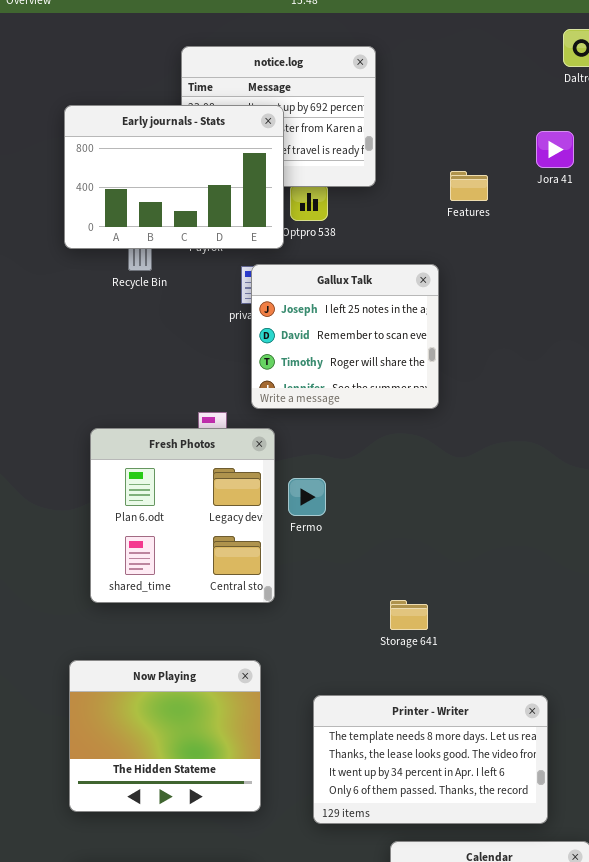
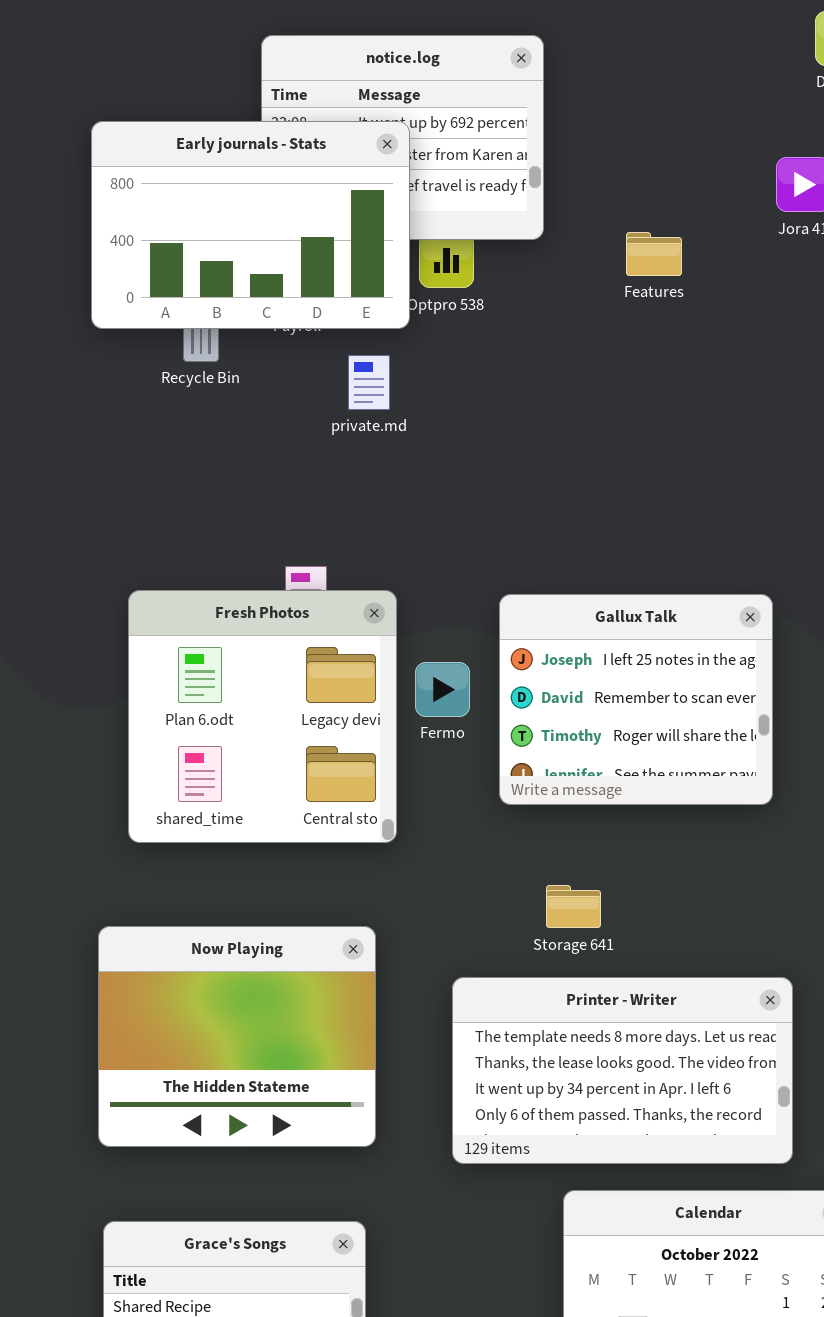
Features: [450,171,488,201] -> [626,232,682,276], moved
Gallux Talk: [251,264,439,409] -> [499,594,773,805], moved
Storage 641: [390,600,428,630] -> [546,885,601,928], moved

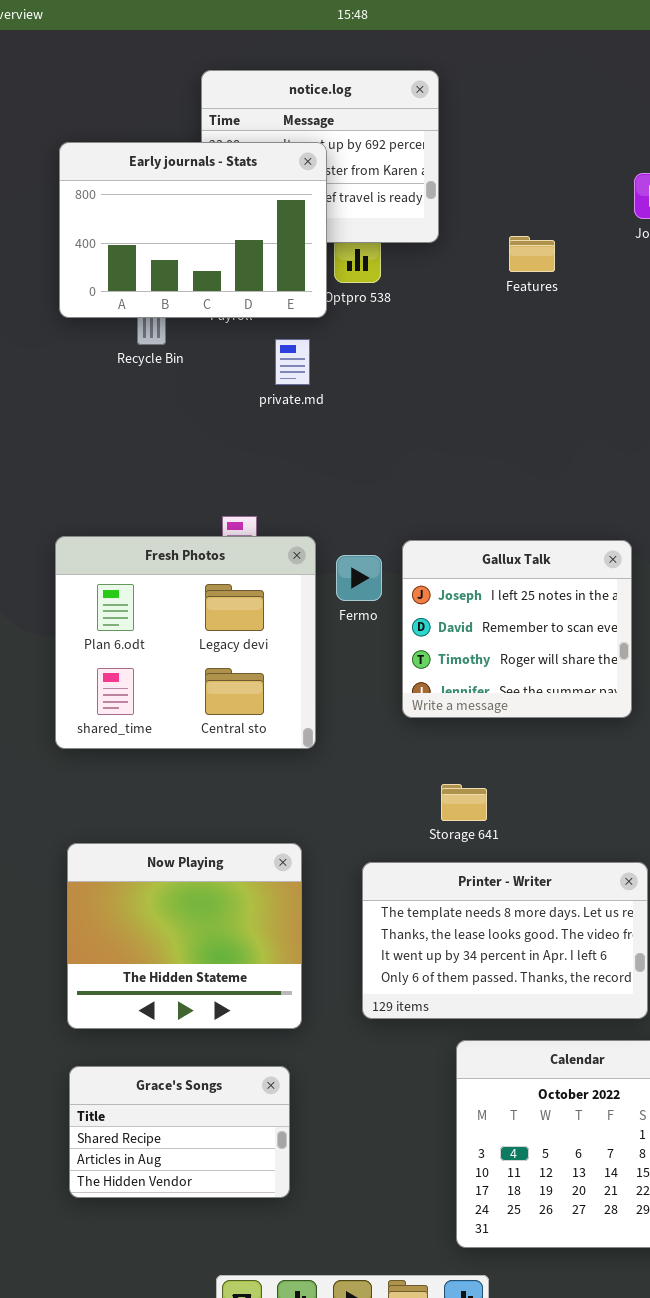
Fresh Photos: [128,590,397,843] -> [55,536,316,749], resized
Fermo: [415,662,470,717] -> [336,555,382,601], moved
Now Playing: [98,926,376,1147] -> [67,843,302,1029], moved

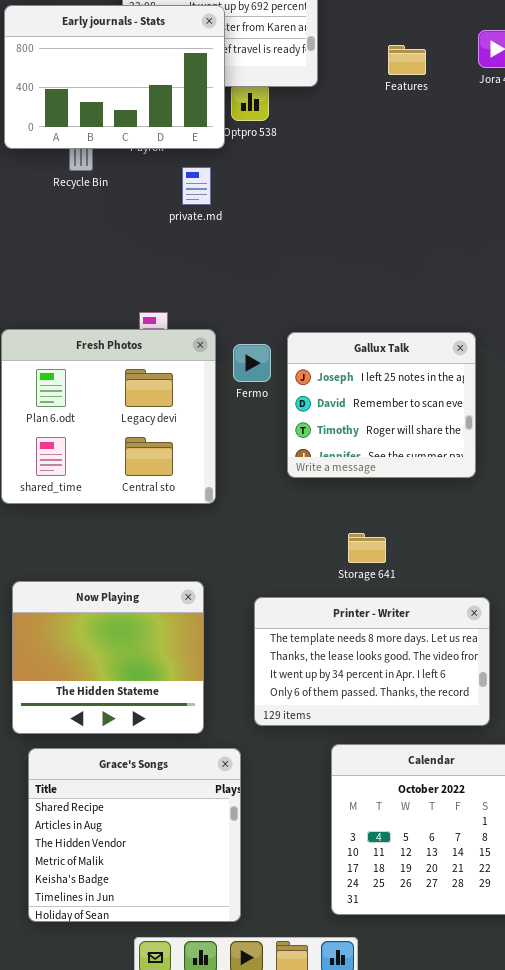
Features: [509,236,555,272] -> [388,45,426,75], moved
Storage 641: [441,784,487,821] -> [348,533,386,563], moved
Grace's Songs: [69,1066,290,1198] -> [28,748,241,922], moved, resized

